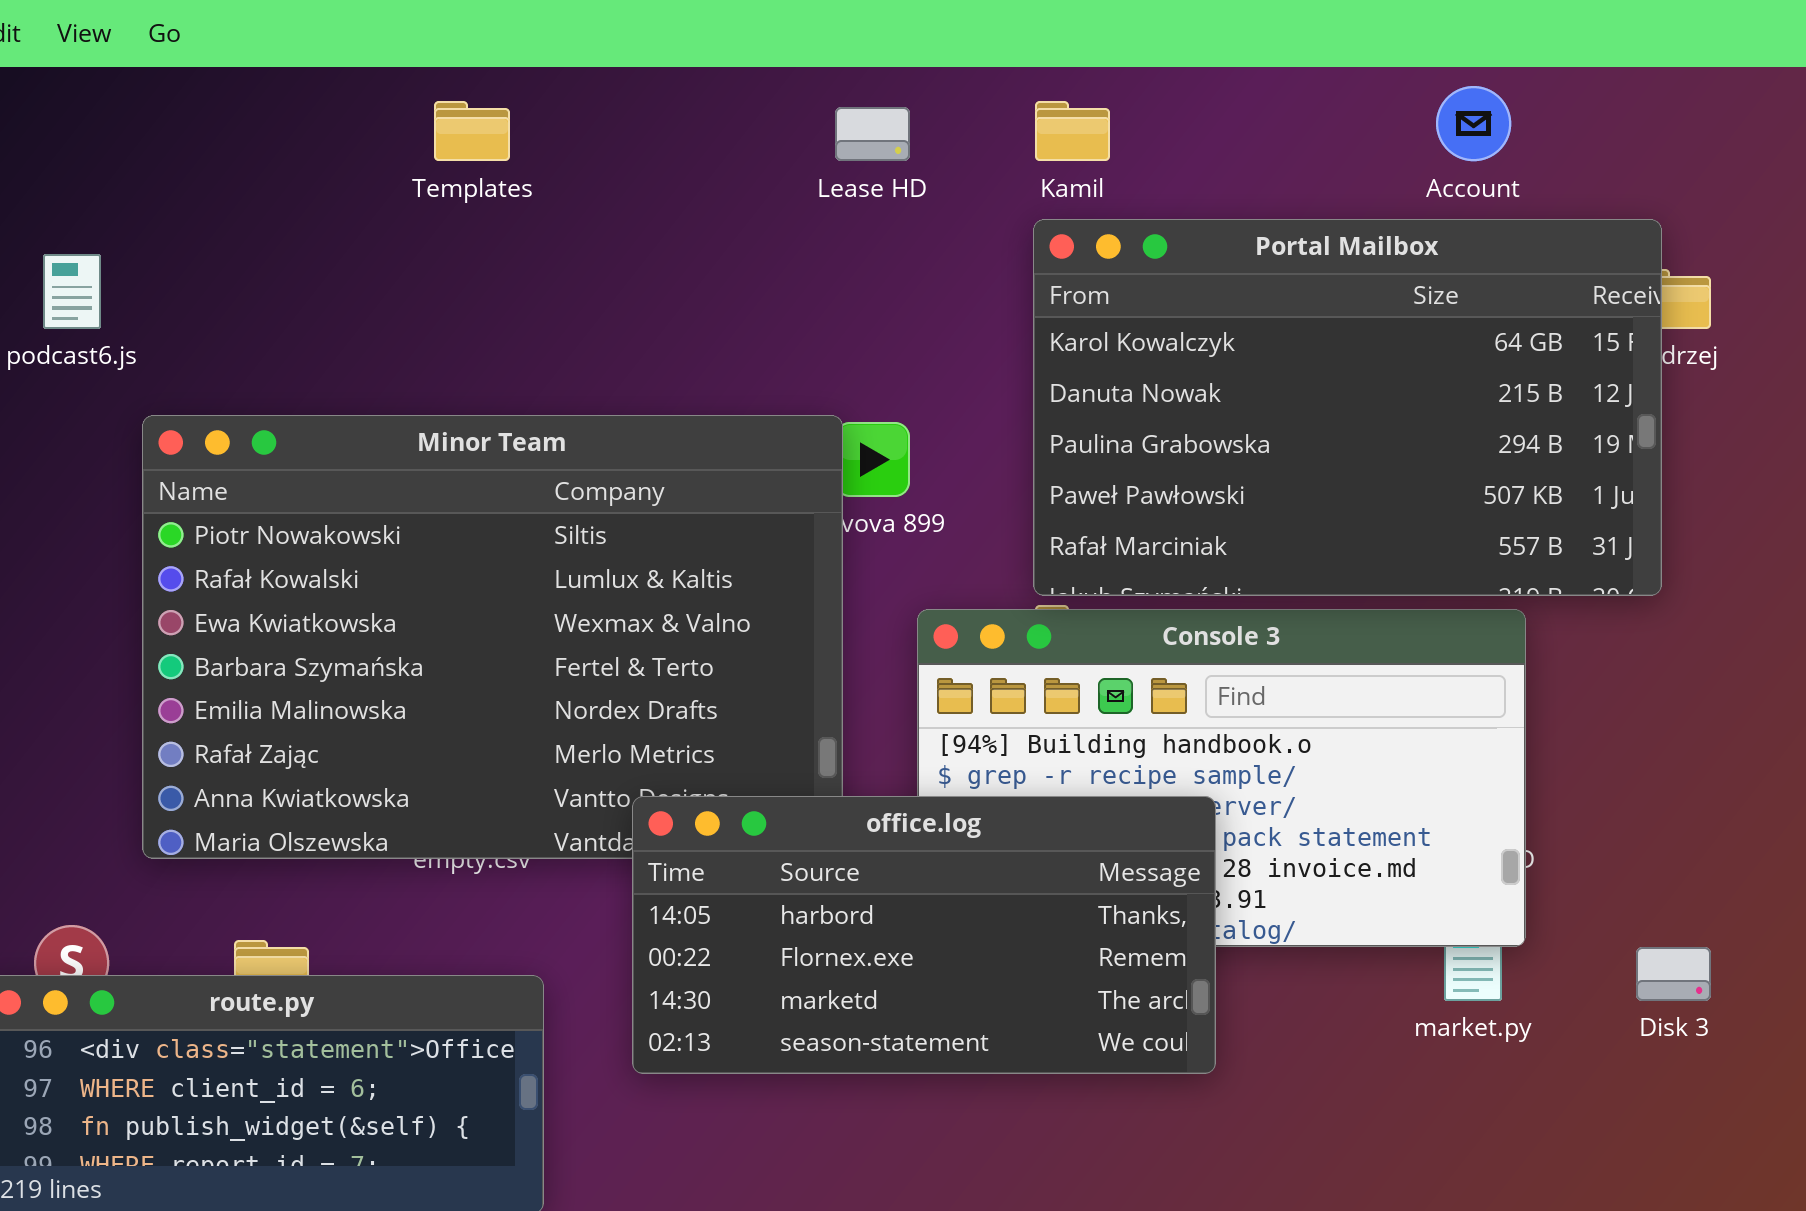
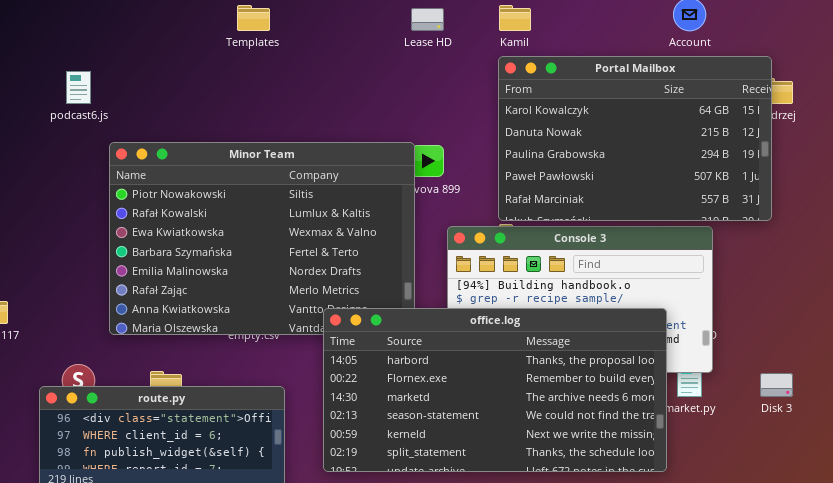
office.log: [632,796,1216,1074] -> [323,308,667,472], resized

